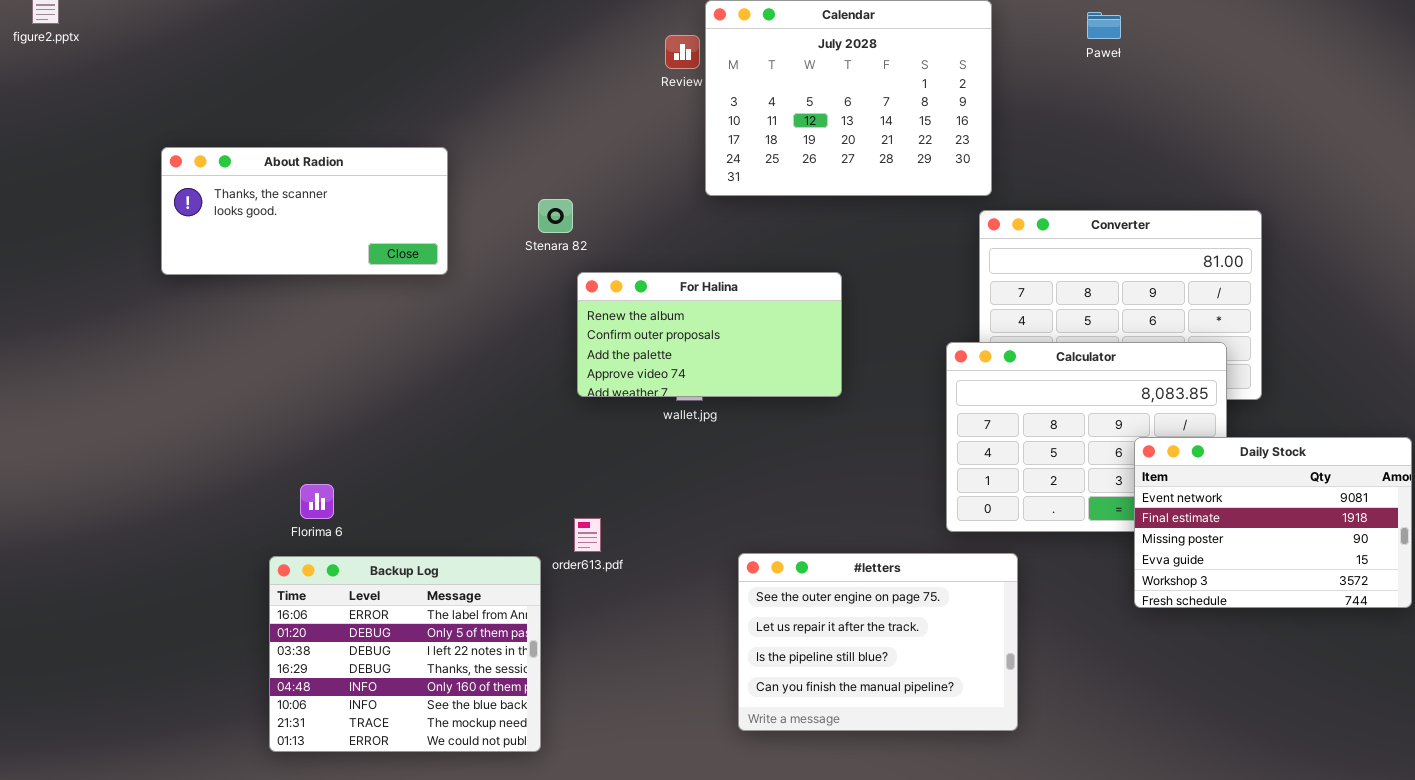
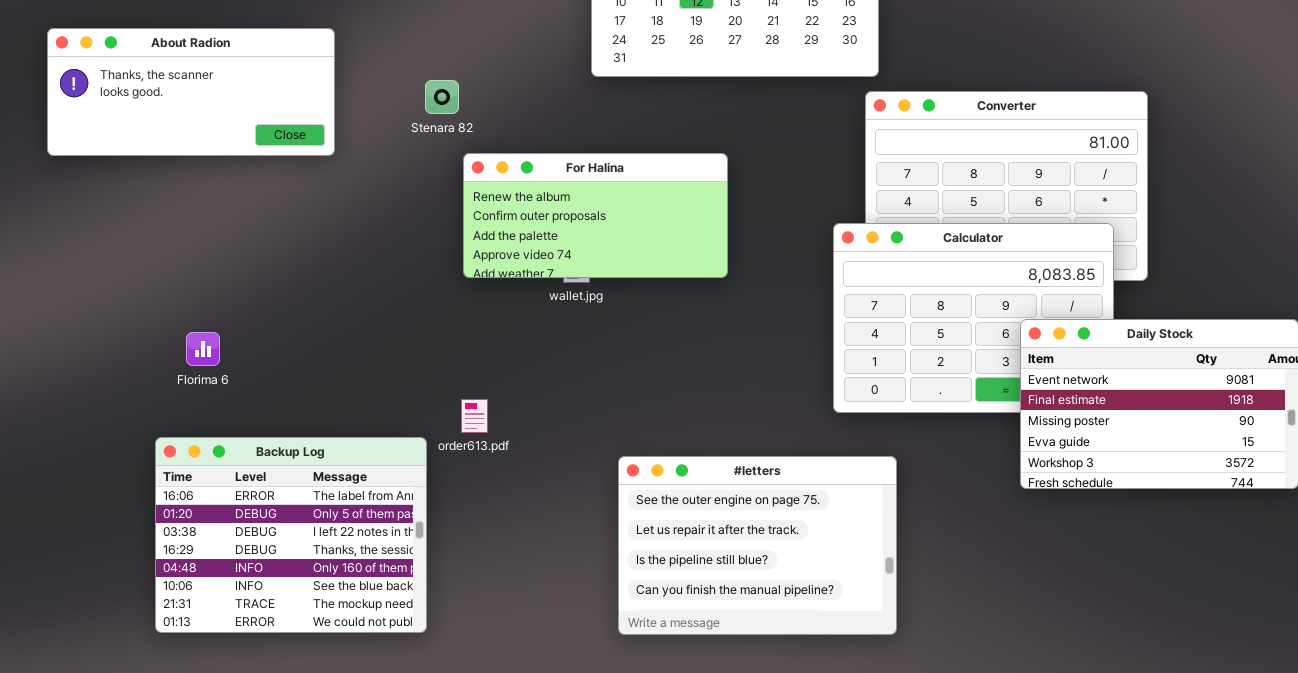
Florima 6: [300,484,334,519] -> [186,332,220,366], moved
#letters: [738,553,1018,731] -> [618,456,897,635], moved

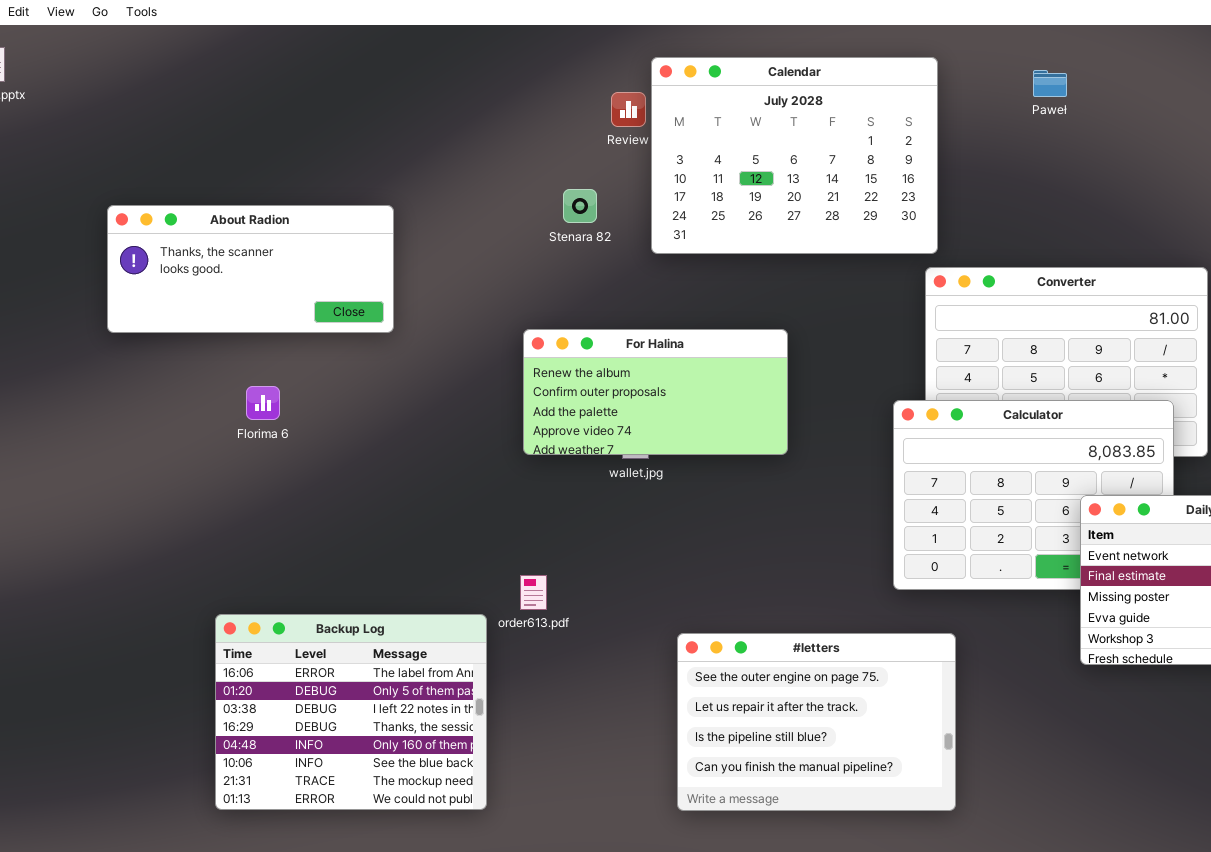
Stenara 82: [425,80,459,114] -> [563,189,597,223], moved
Florima 6: [186,332,220,366] -> [246,386,280,420], moved

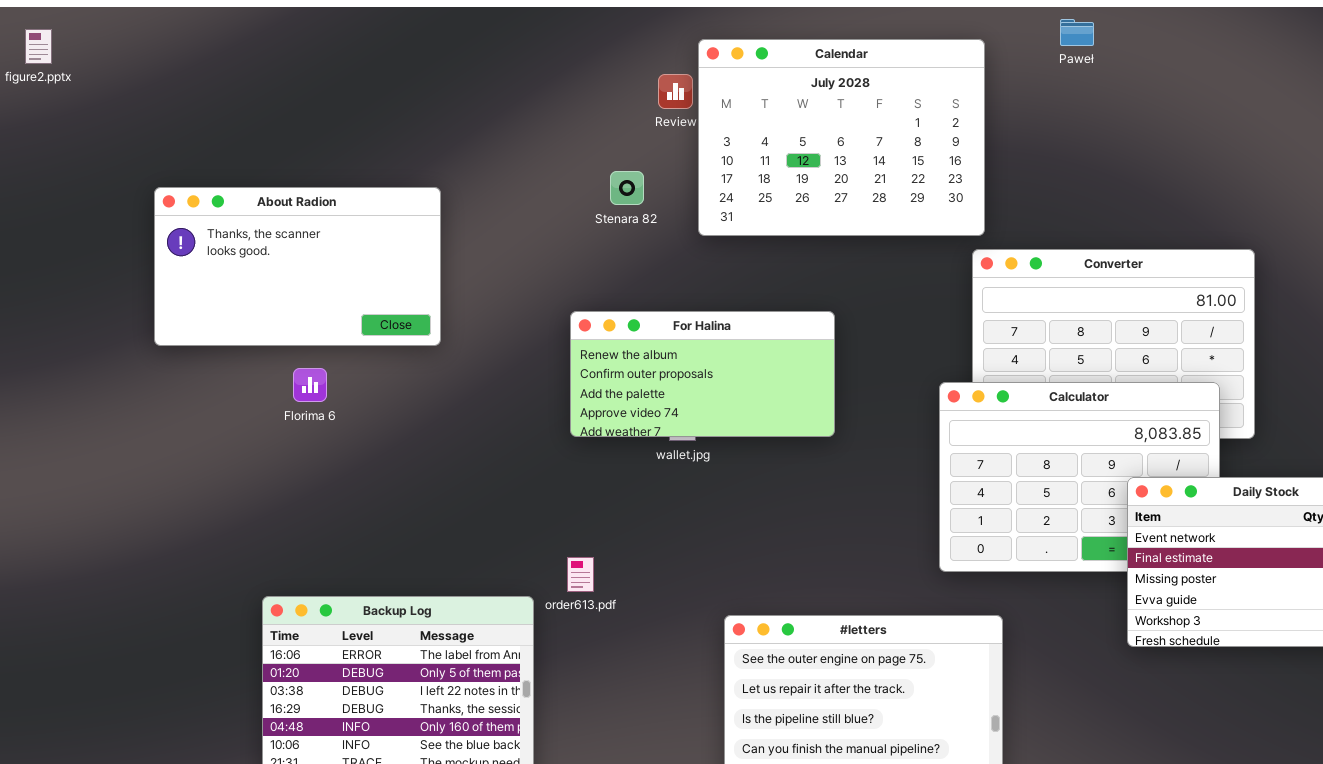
Paweł: [1033,70,1067,97] -> [1060,19,1094,46], moved
About Radion: [107,205,394,333] -> [154,187,441,346], resized

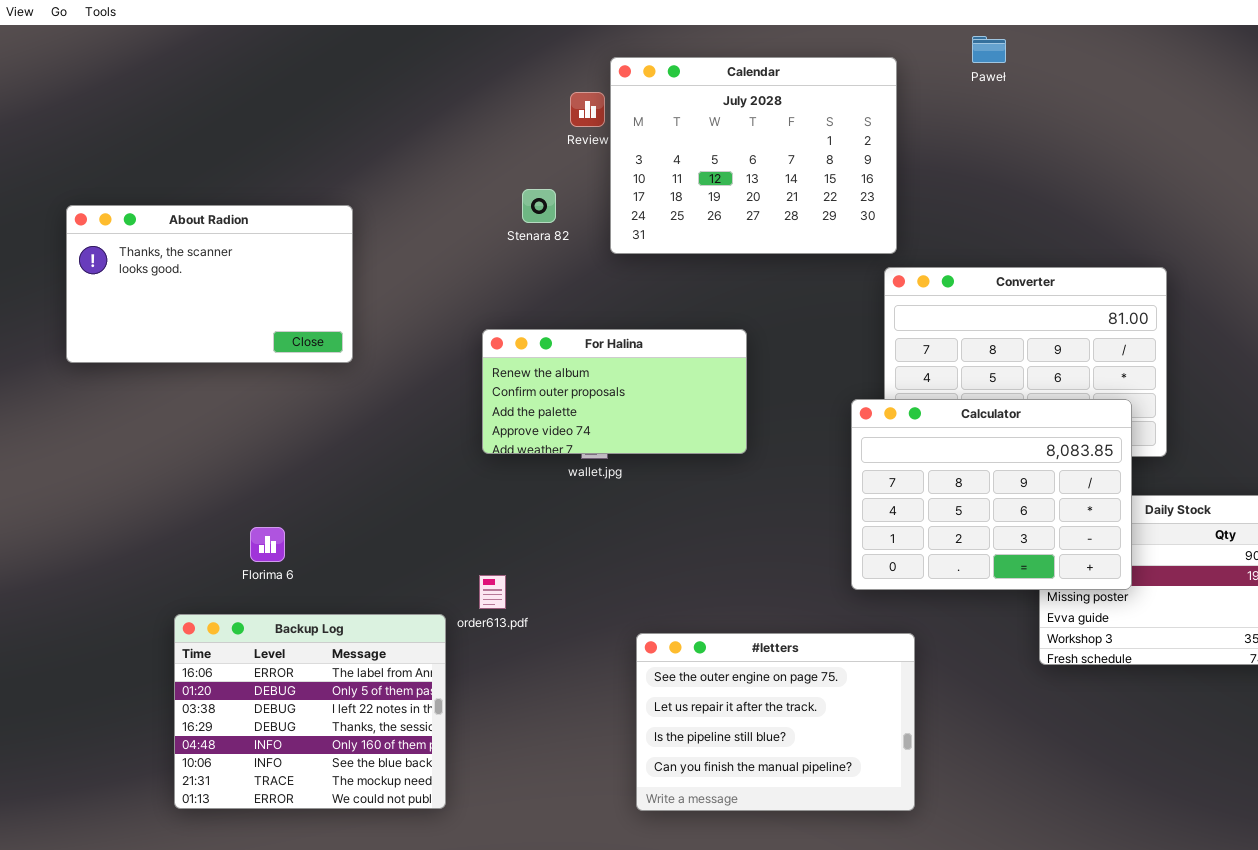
Florima 6: [293,368,327,402] -> [250,527,285,562], moved
Calculator: [939,382,1220,572] -> [851,399,1132,590], raised

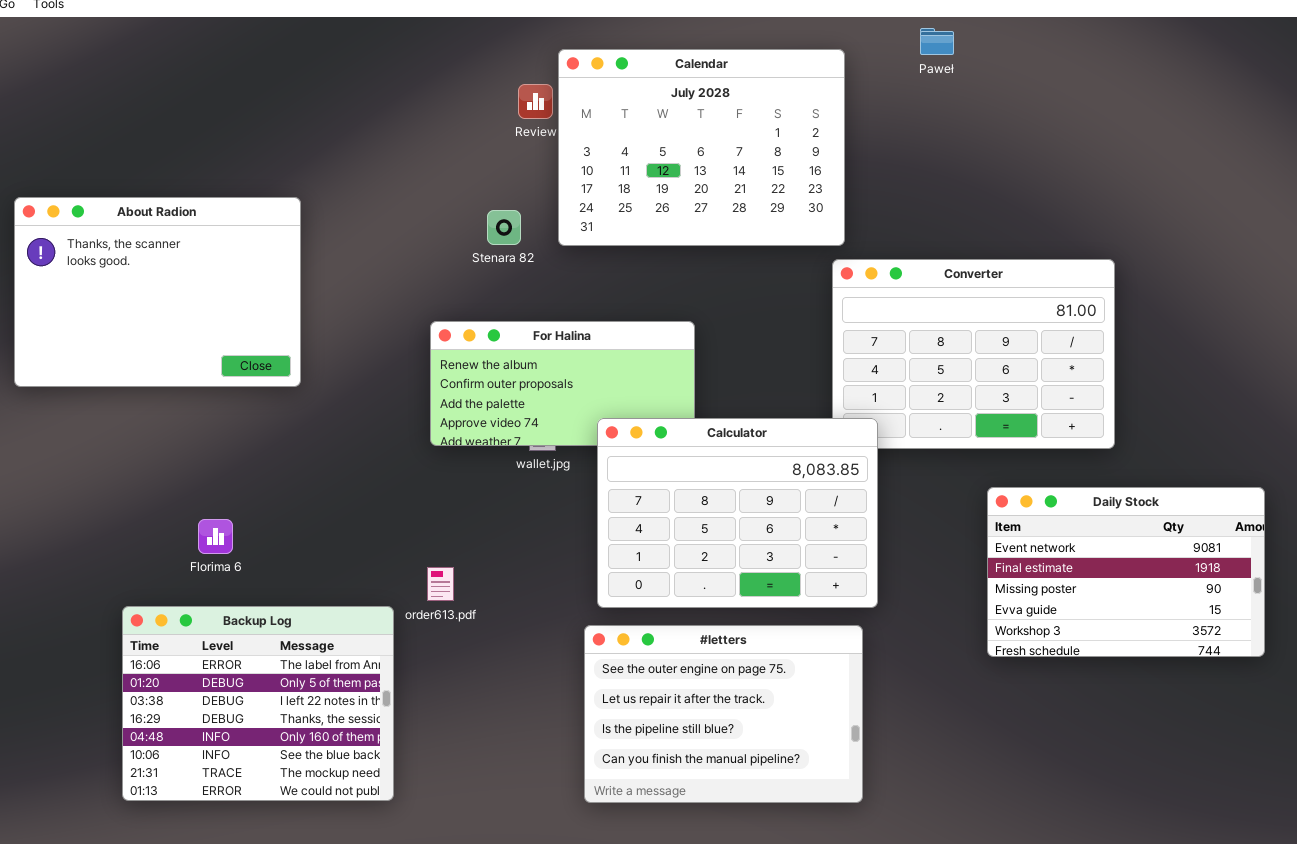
Stenara 82: [522,189,556,223] -> [487,210,521,245], moved
About Radion: [66,205,353,363] -> [14,197,301,387], resized
Calculator: [851,399,1132,590] -> [597,418,878,608], moved

